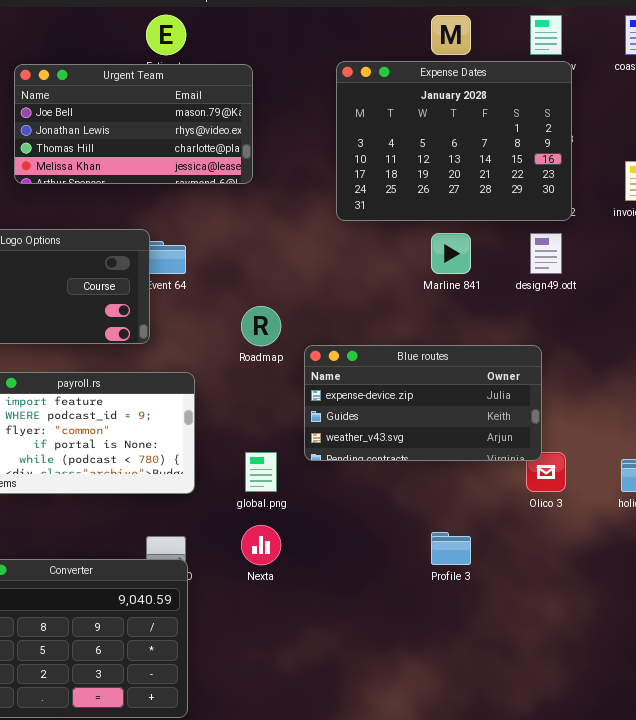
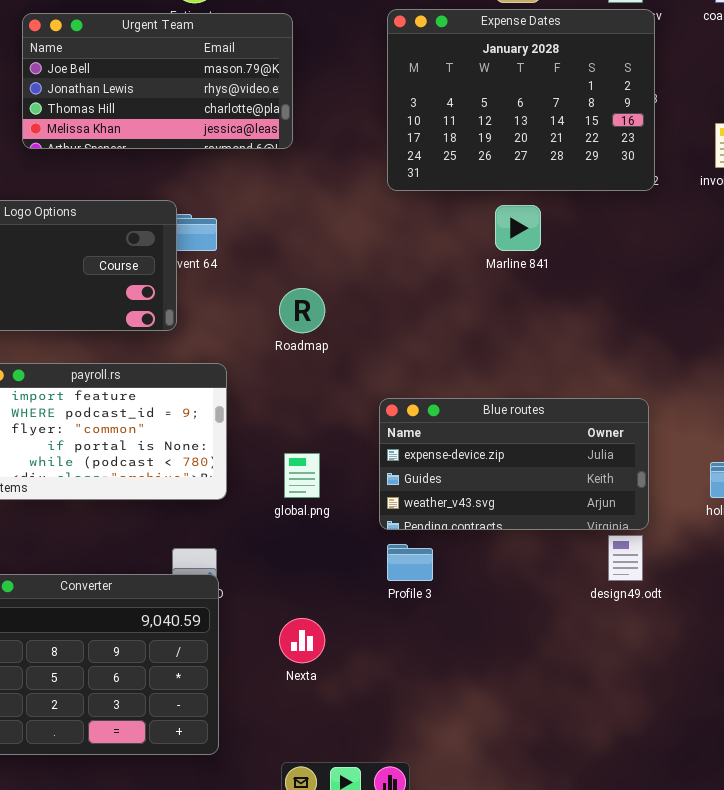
design49.odt: [530,233,562,274] -> [608,535,643,581], moved
Blue routes: [304,345,542,461] -> [379,398,649,530], moved
Nexta: [241,525,281,565] -> [279,618,325,663], moved
Profile 3: [431,532,471,565] -> [387,544,433,581], moved

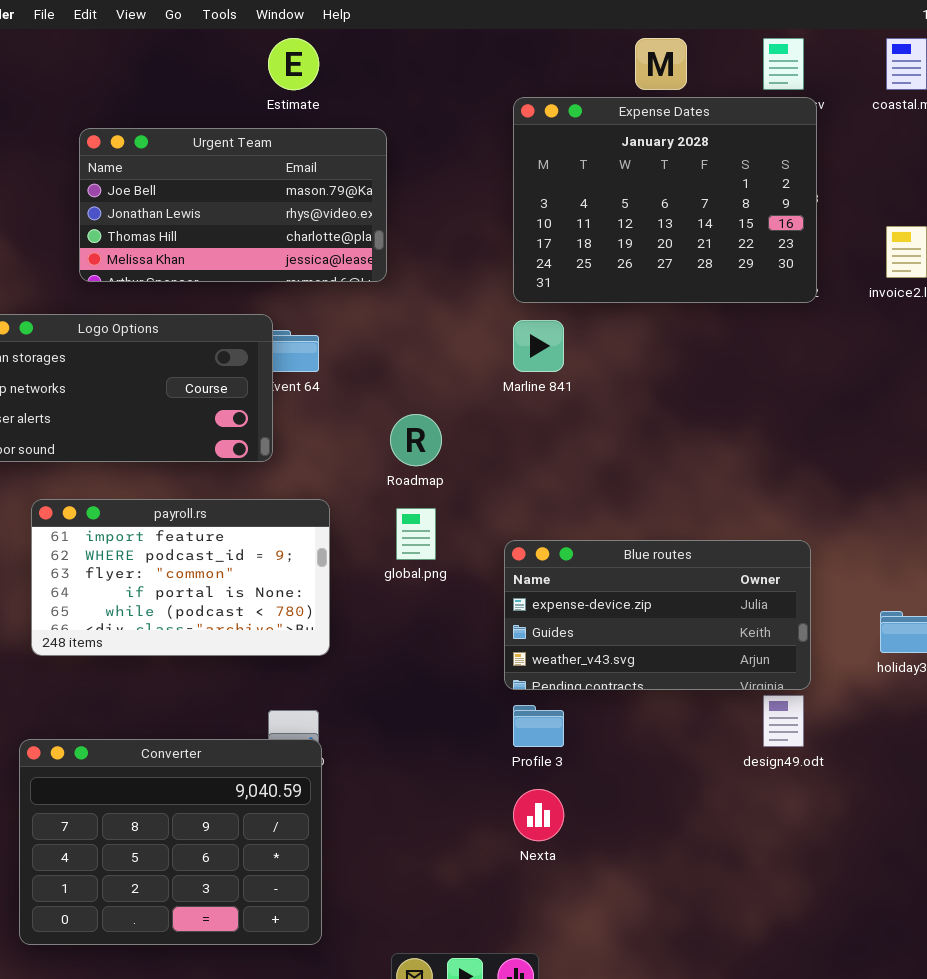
Urgent Team: [22,13,293,149] -> [79,128,387,282], moved
Marline 841: [495,205,541,251] -> [513,320,564,372], moved
global.png: [284,453,320,498] -> [396,508,436,560], moved
Nexta: [279,618,325,663] -> [513,789,564,841], moved

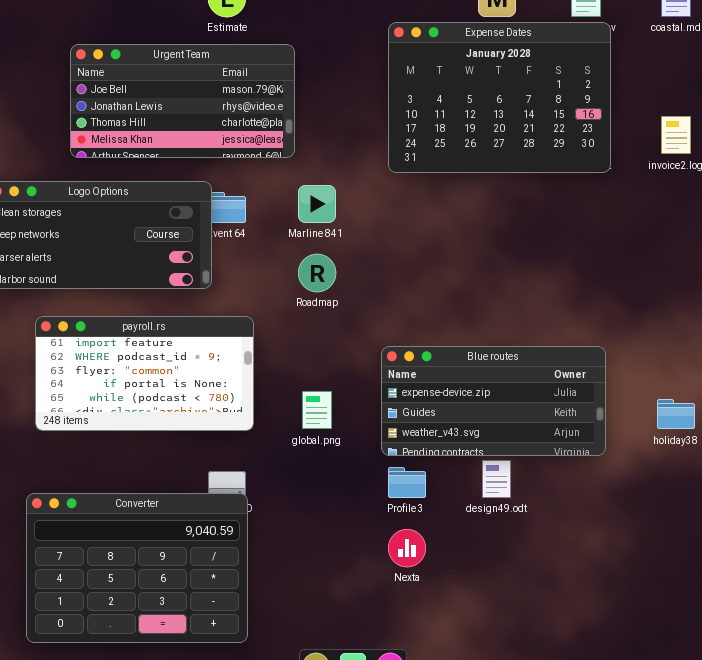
Marline 841: [513,320,564,372] -> [298,185,336,223], moved
global.png: [396,508,436,560] -> [302,391,332,429], moved
design49.odt: [763,695,804,747] -> [482,460,511,498], moved

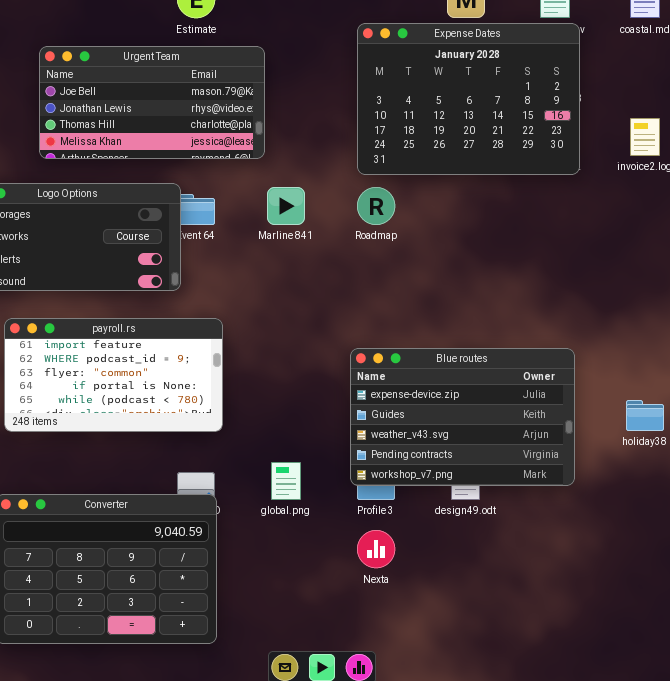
Roadmap: [298,254,336,292] -> [357,187,395,225], moved
Blue routes: [381,346,606,456] -> [350,348,575,486], resized
global.png: [302,391,332,429] -> [271,462,301,500], moved

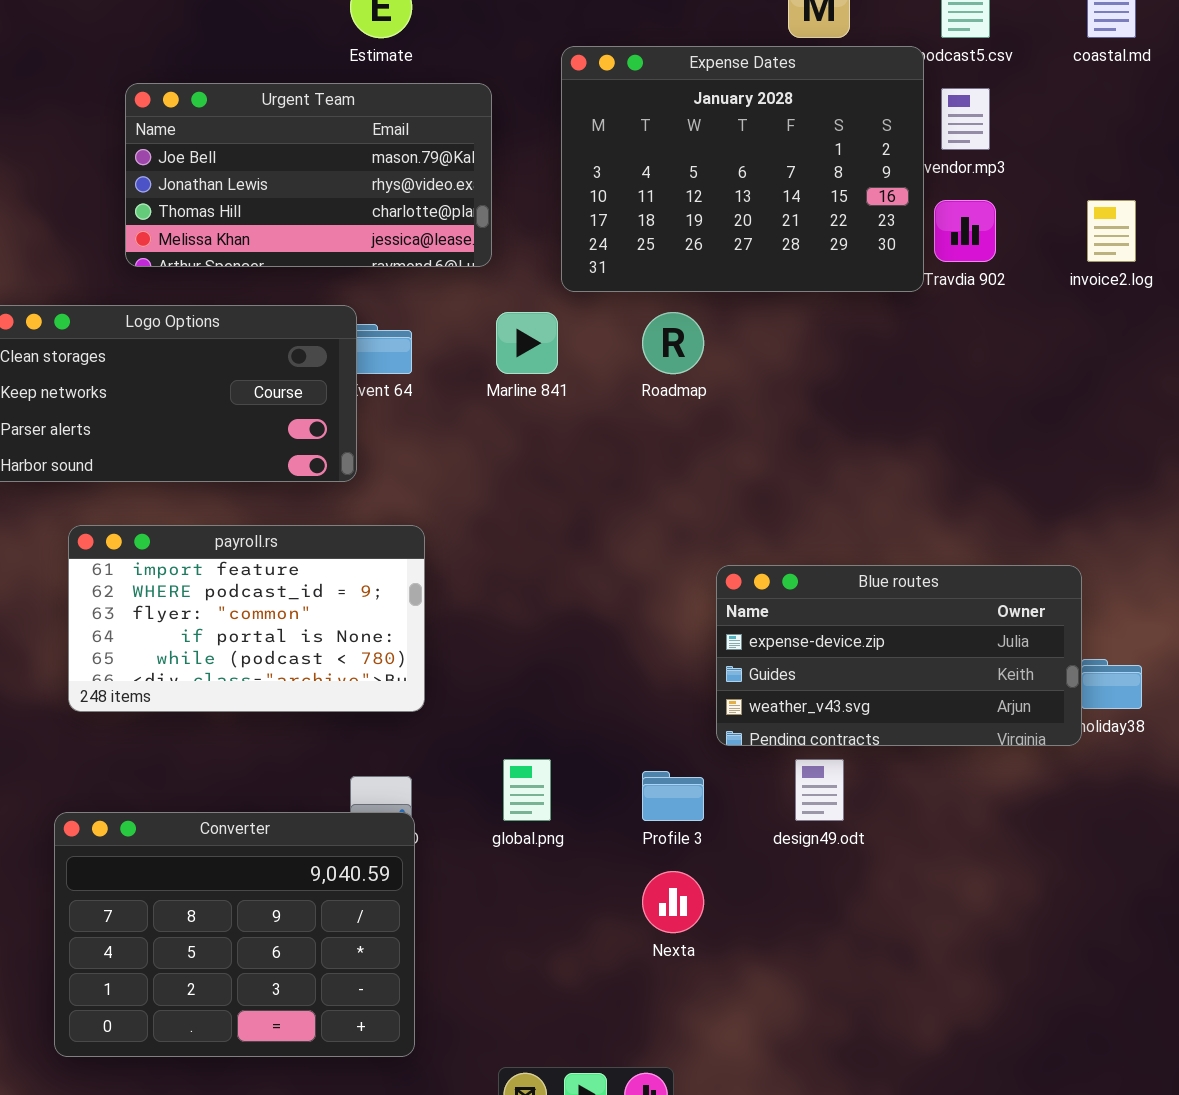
Expense Dates: [357,23,580,175] -> [561,46,924,292], moved
Blue routes: [350,348,575,486] -> [716,565,1082,746], moved, resized

